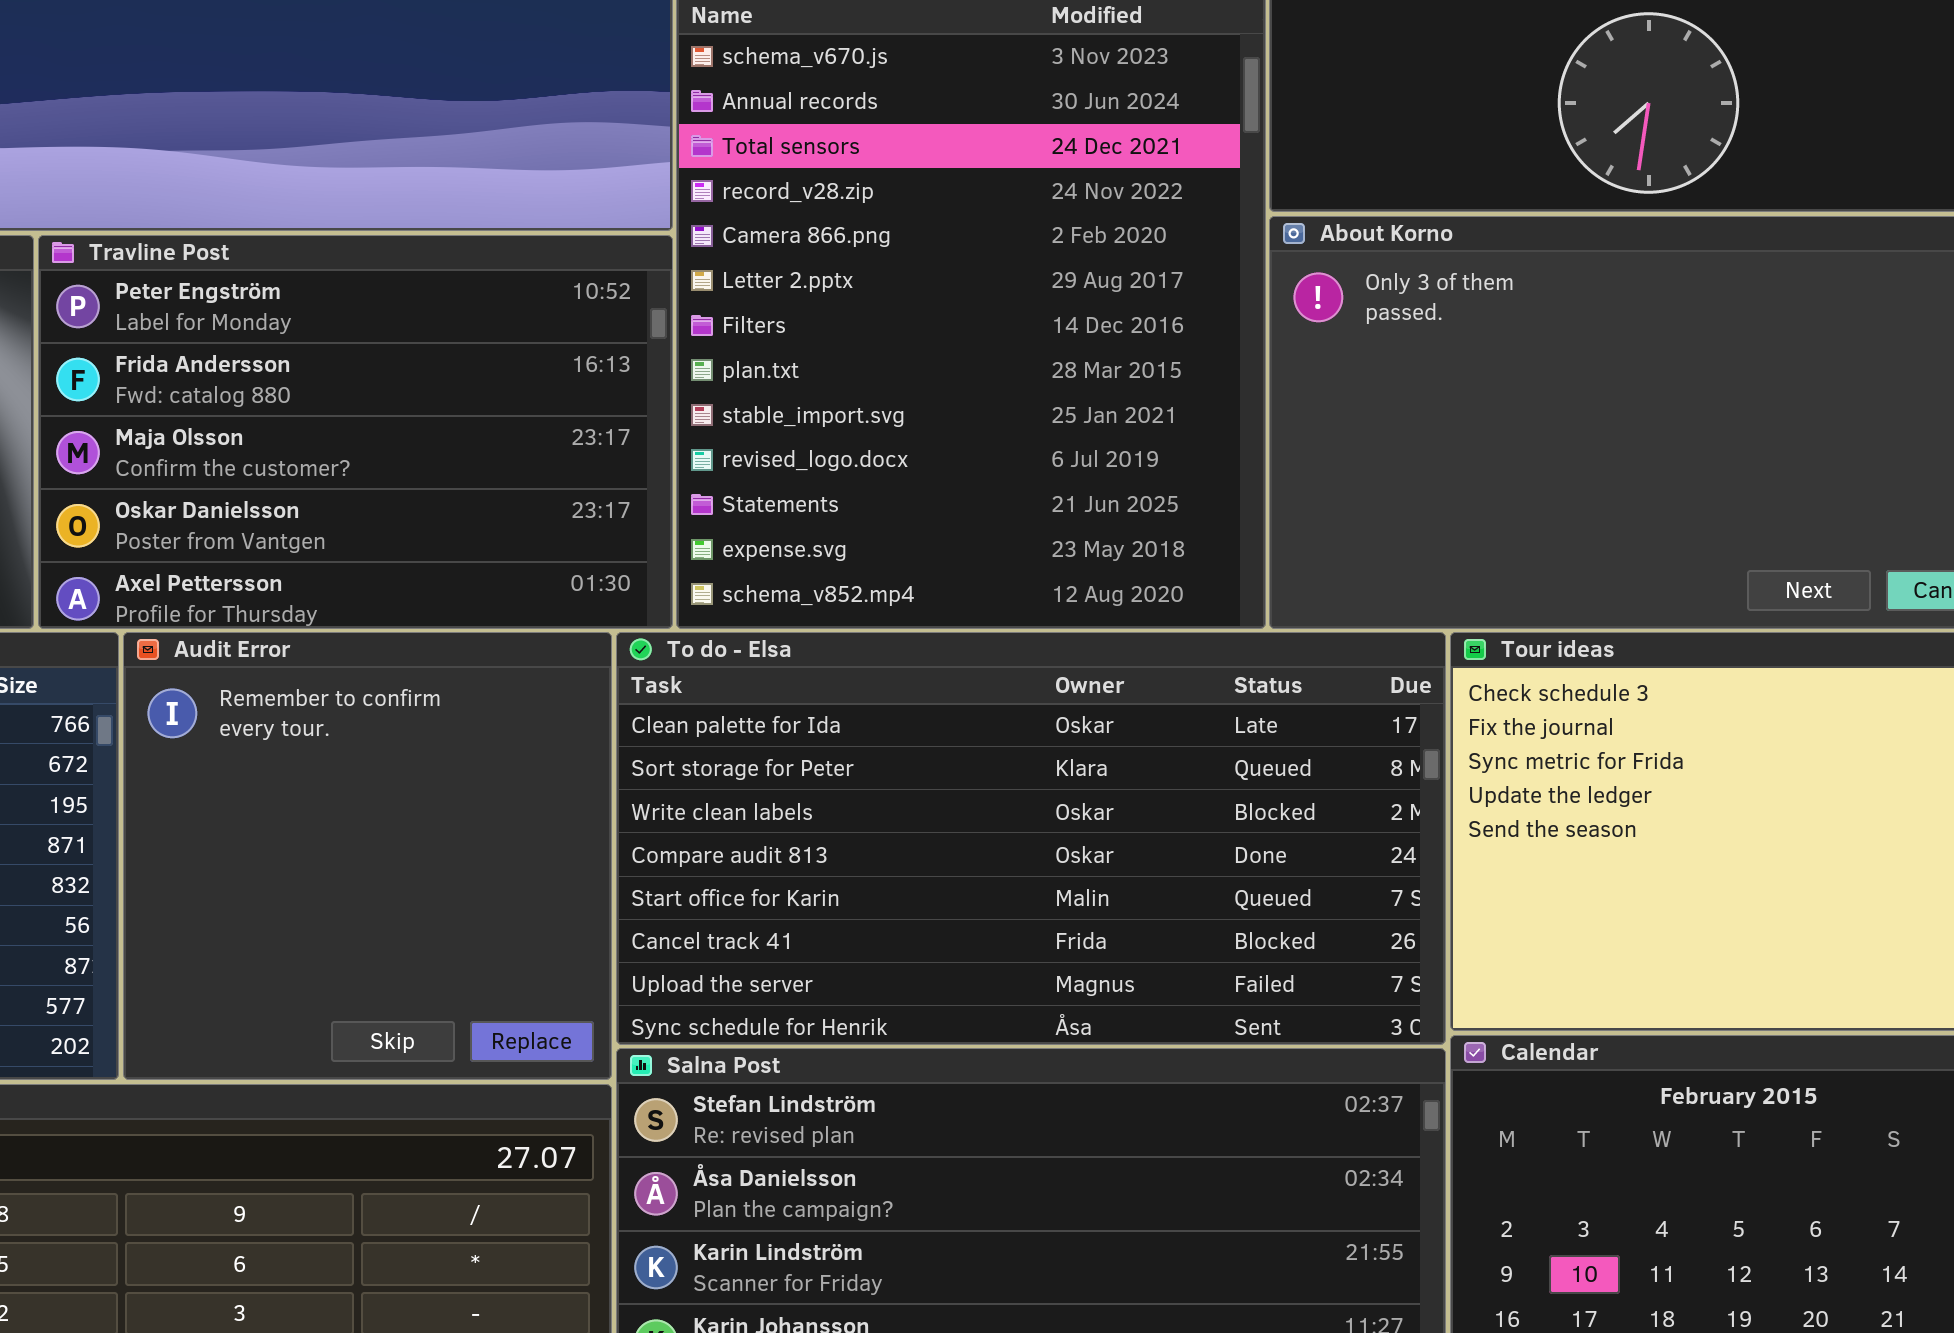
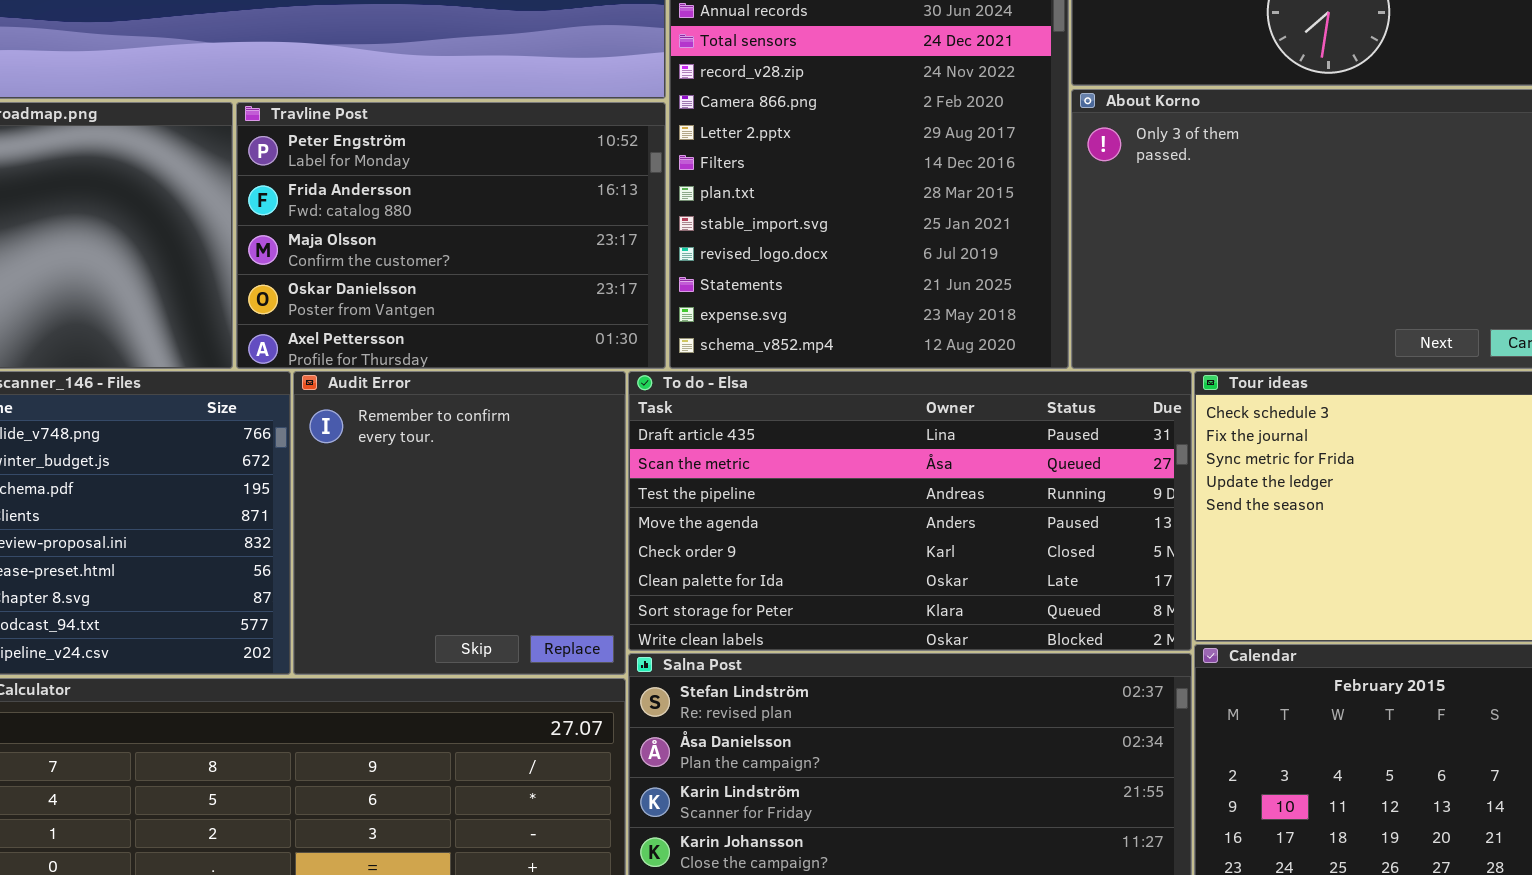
To do - Elsa: [616,632,1446,1045] -> [628,371,1192,651], scrolled up 5 rows

